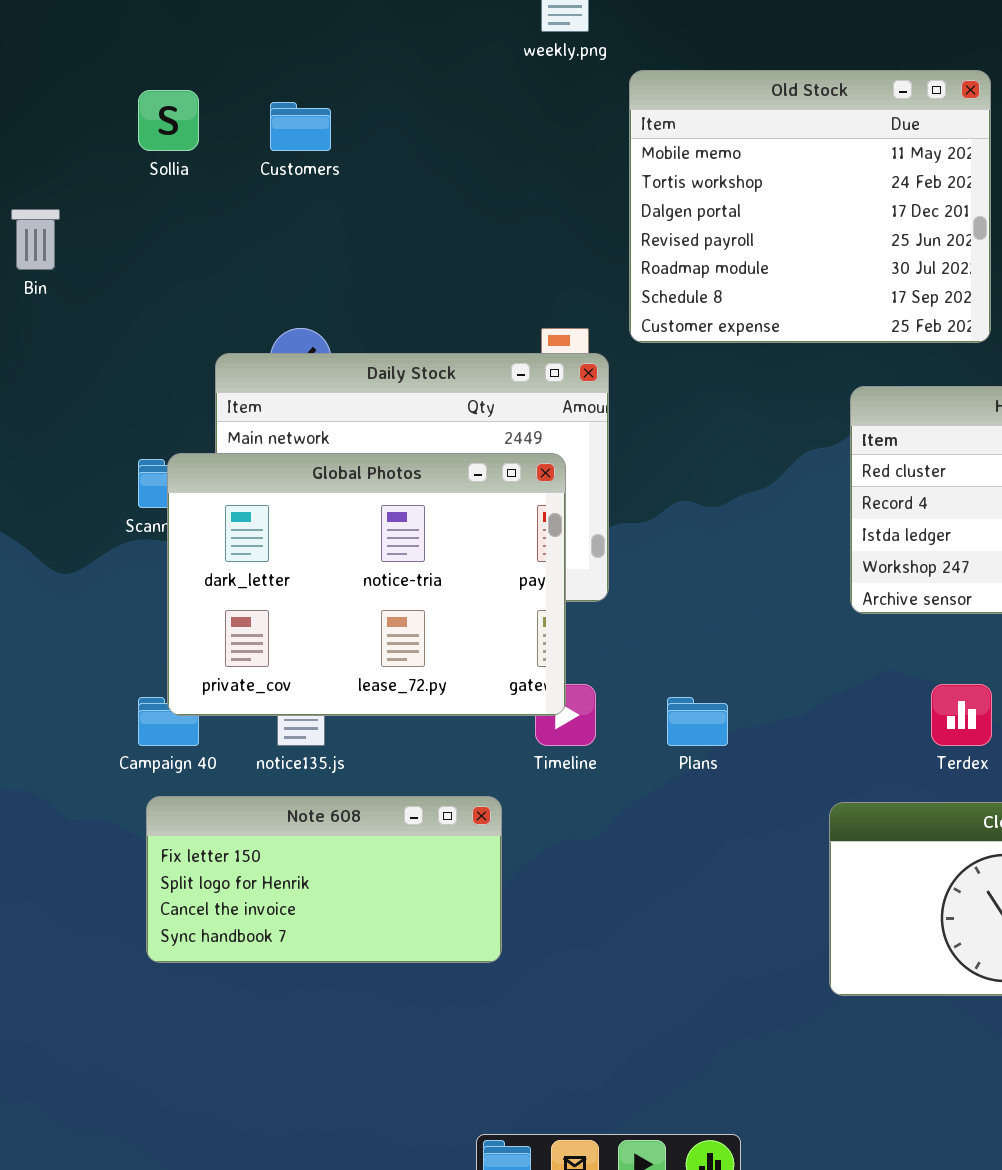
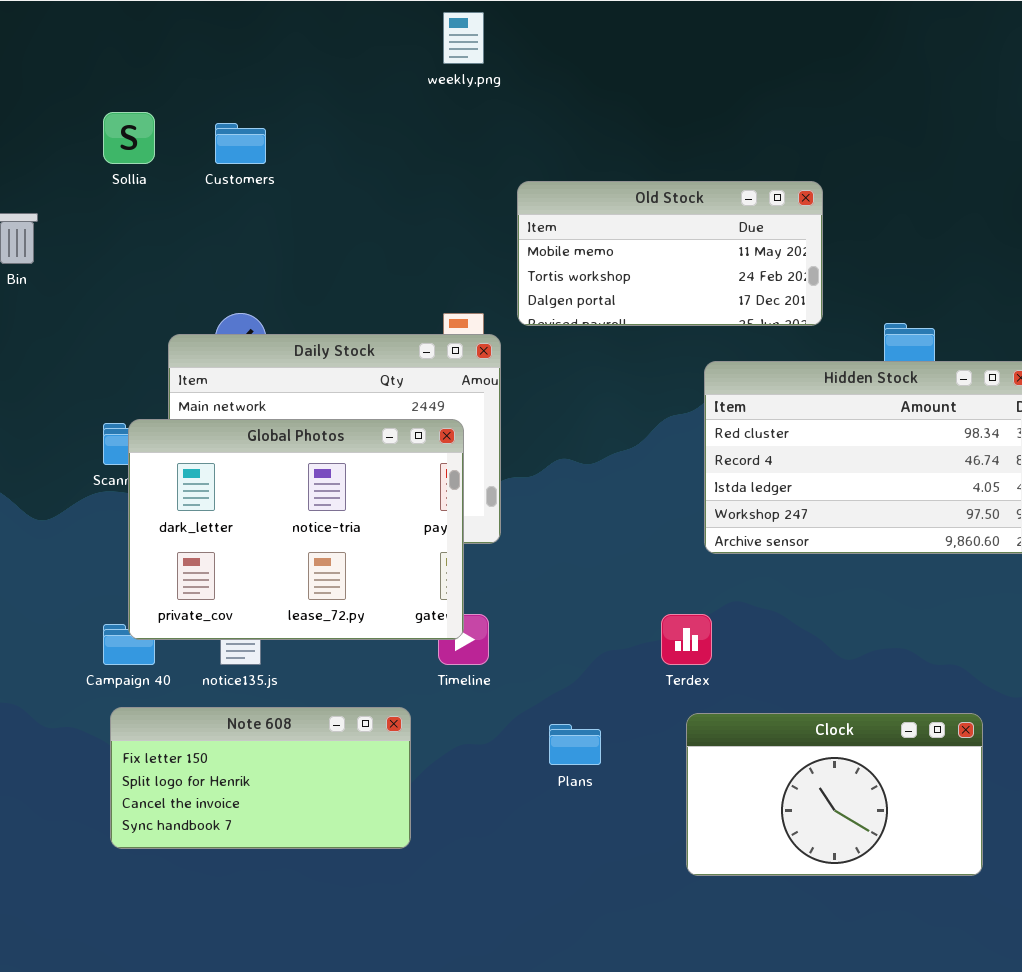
Old Stock: [629,70,991,343] -> [517,181,823,326], resized
Terdex: [931,684,992,746] -> [661,614,712,665], moved
Plans: [667,697,728,746] -> [549,724,601,765], moved

